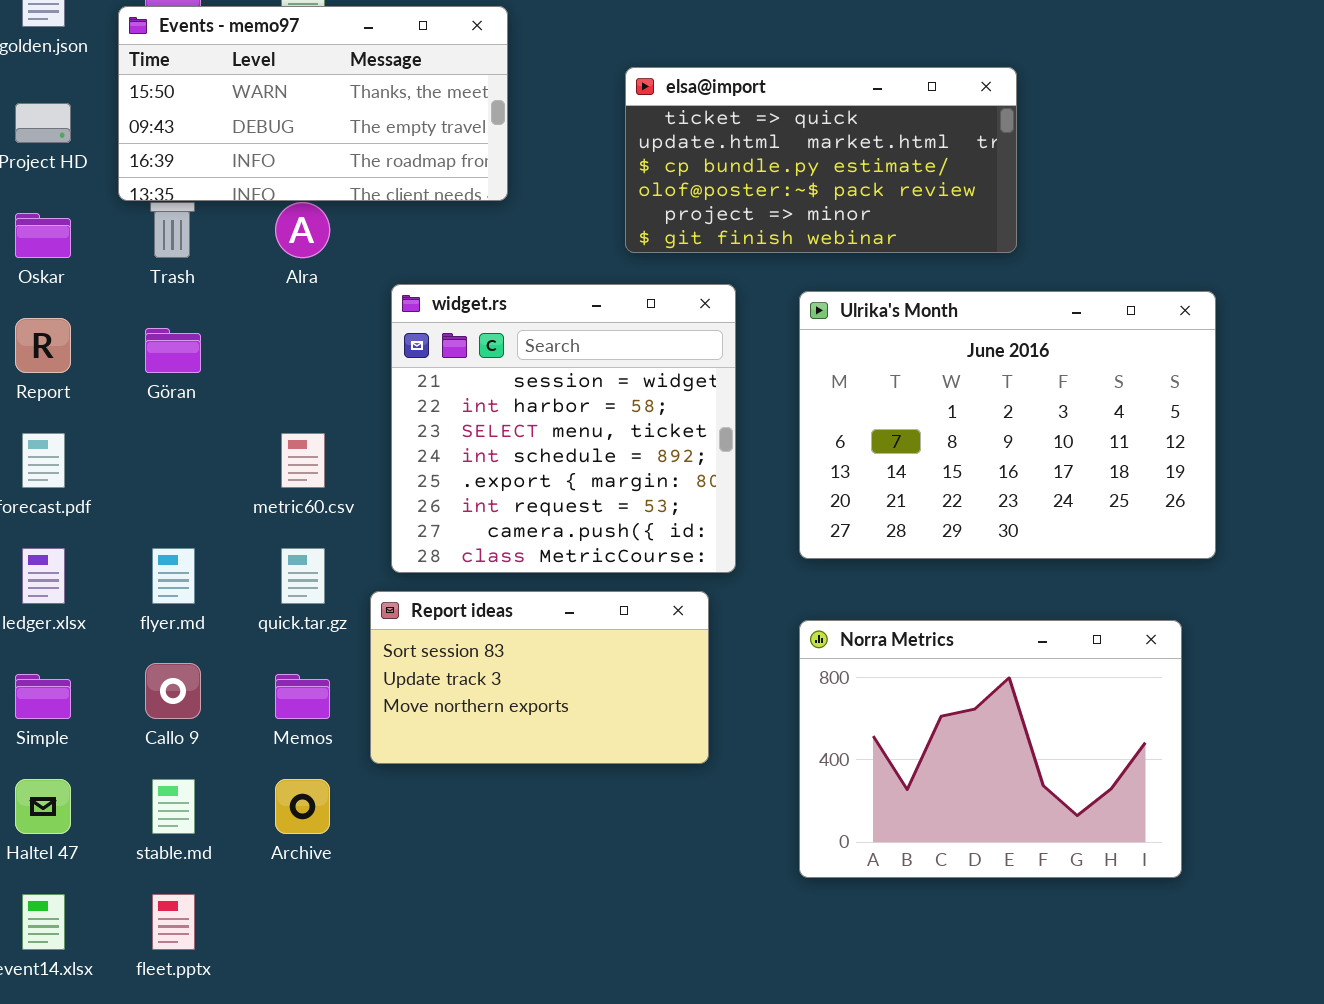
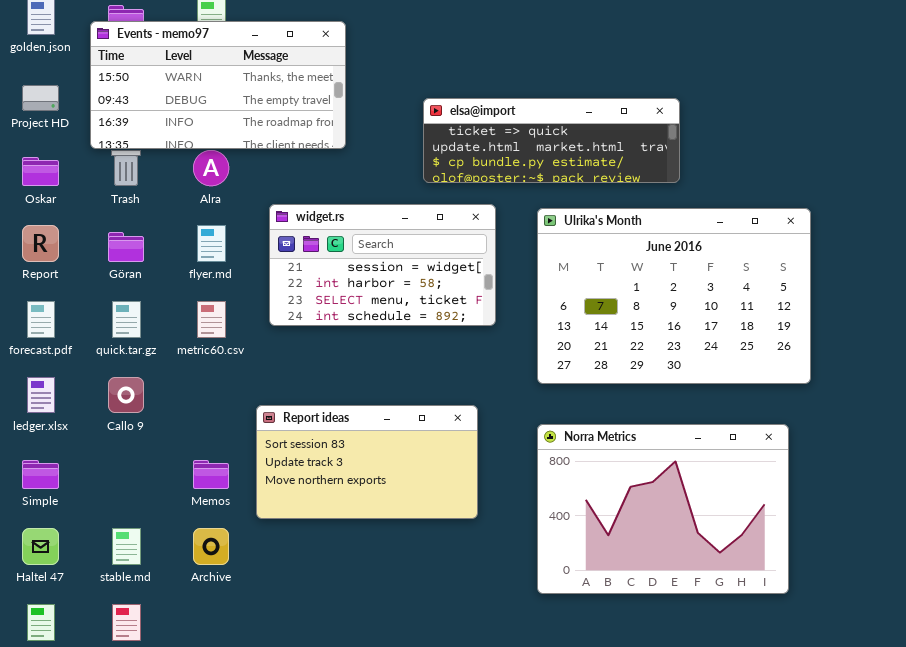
elsa@import: [625,67,1017,253] -> [423,98,680,183], resized
widget.rs: [391,284,736,573] -> [269,204,496,326], resized
flyer.md: [152,548,195,604] -> [197,225,226,262], moved
quick.tar.gz: [281,548,325,604] -> [112,301,141,338], moved
Callo 9: [145,663,201,719] -> [108,377,144,413], moved

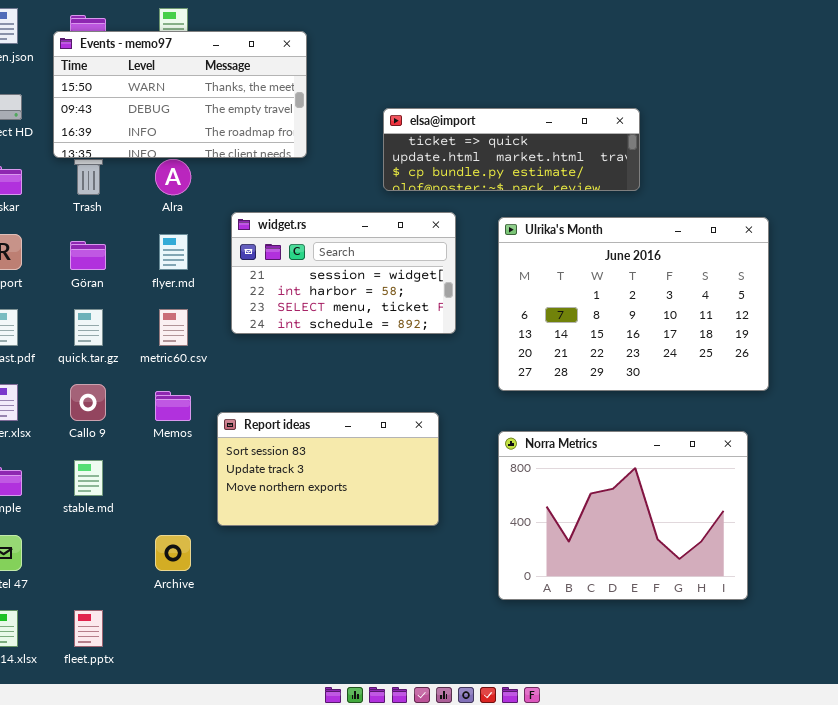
Memos: [193,460,229,489] -> [155,391,191,421], moved
stable.md: [112,528,141,565] -> [74,460,103,496], moved

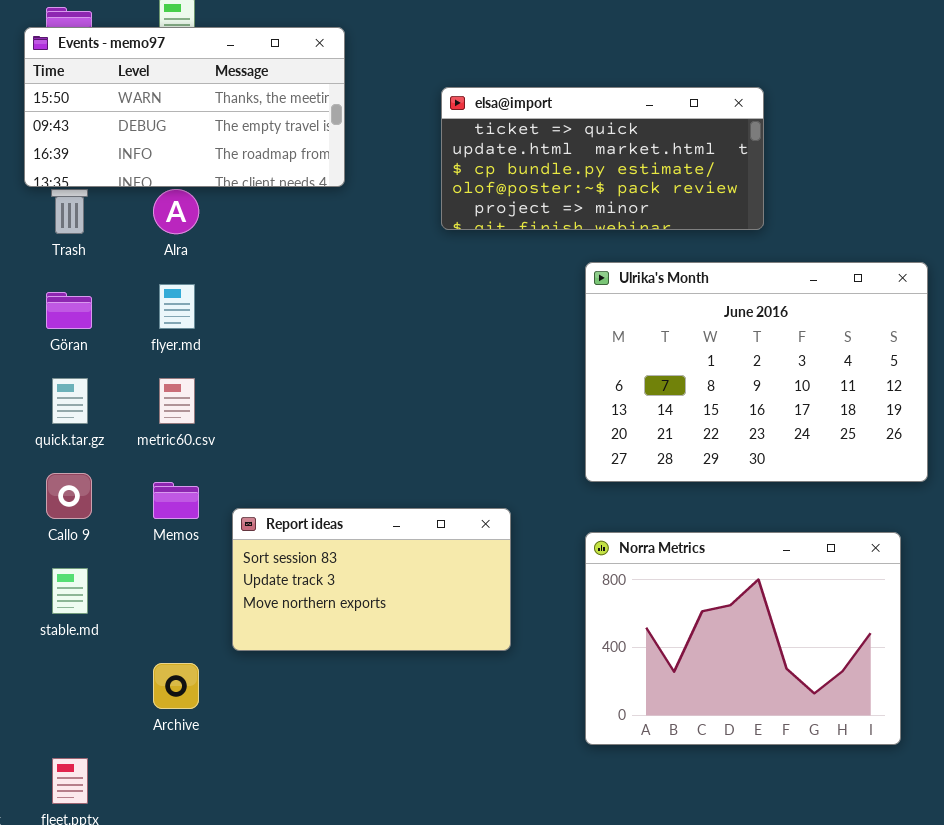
elsa@import: [383,108,640,191] -> [441,87,764,230], resized
widget.rs: [231,212,456,334] -> none, closed

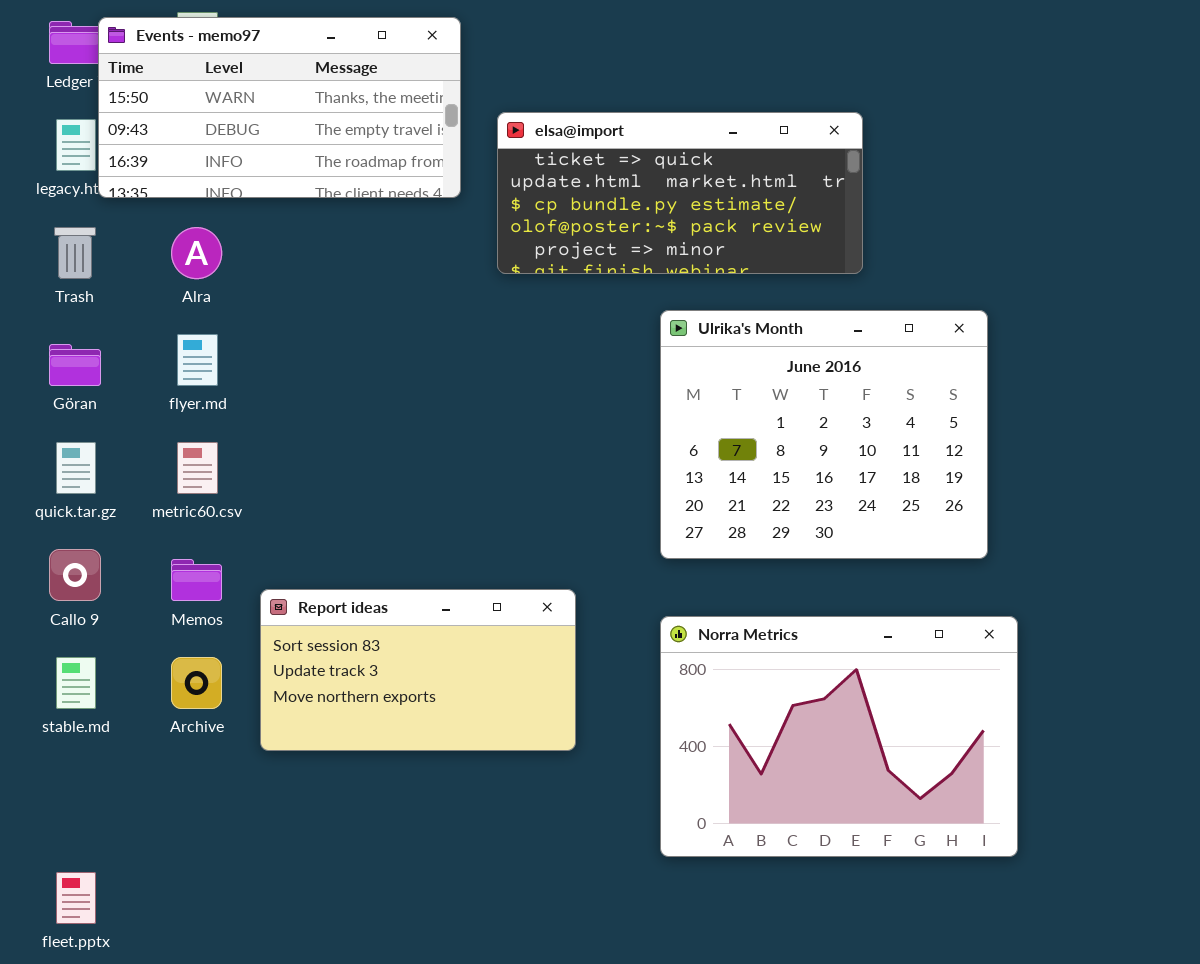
Events - memo97: [24,27,345,187] -> [98,17,461,198], moved
Ulrika's Month: [585,262,928,482] -> [660,310,988,559], resized
Archive: [153,663,199,709] -> [171,657,222,709], moved

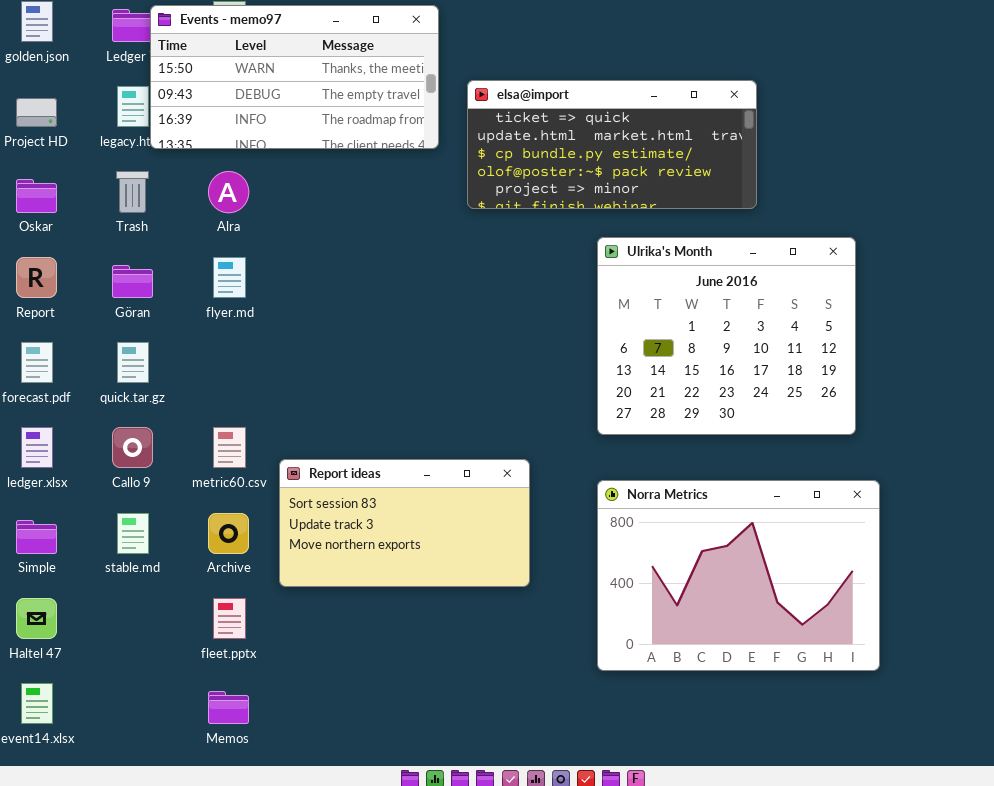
metric60.csv: [177,442,218,494] -> [213,427,246,468], moved
Memos: [171,559,222,601] -> [208,691,249,724], moved
fleet.pptx: [56,872,96,924] -> [213,598,246,639], moved

